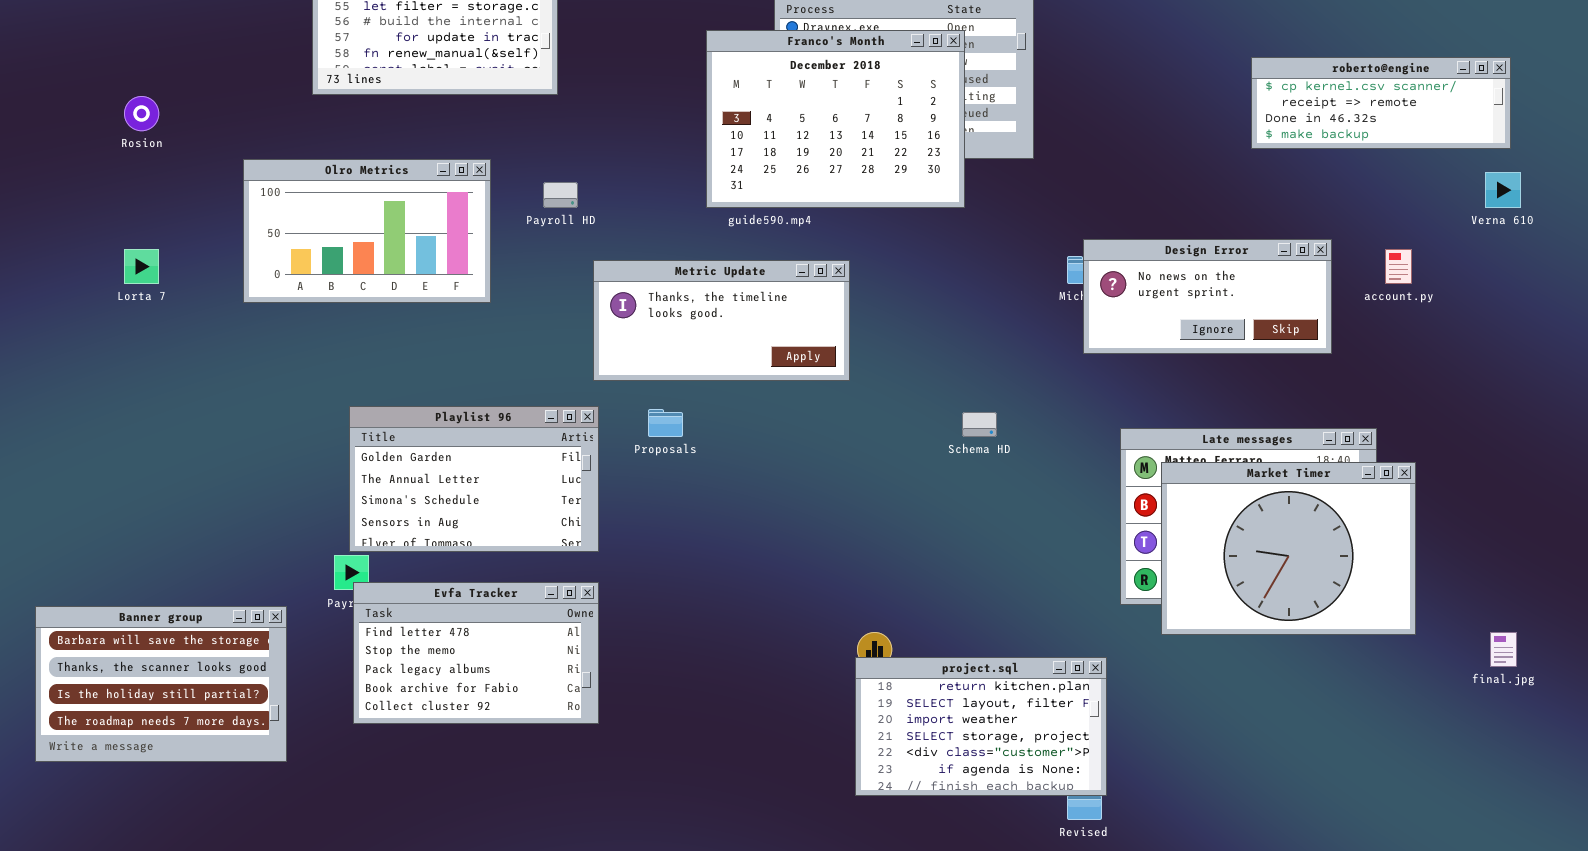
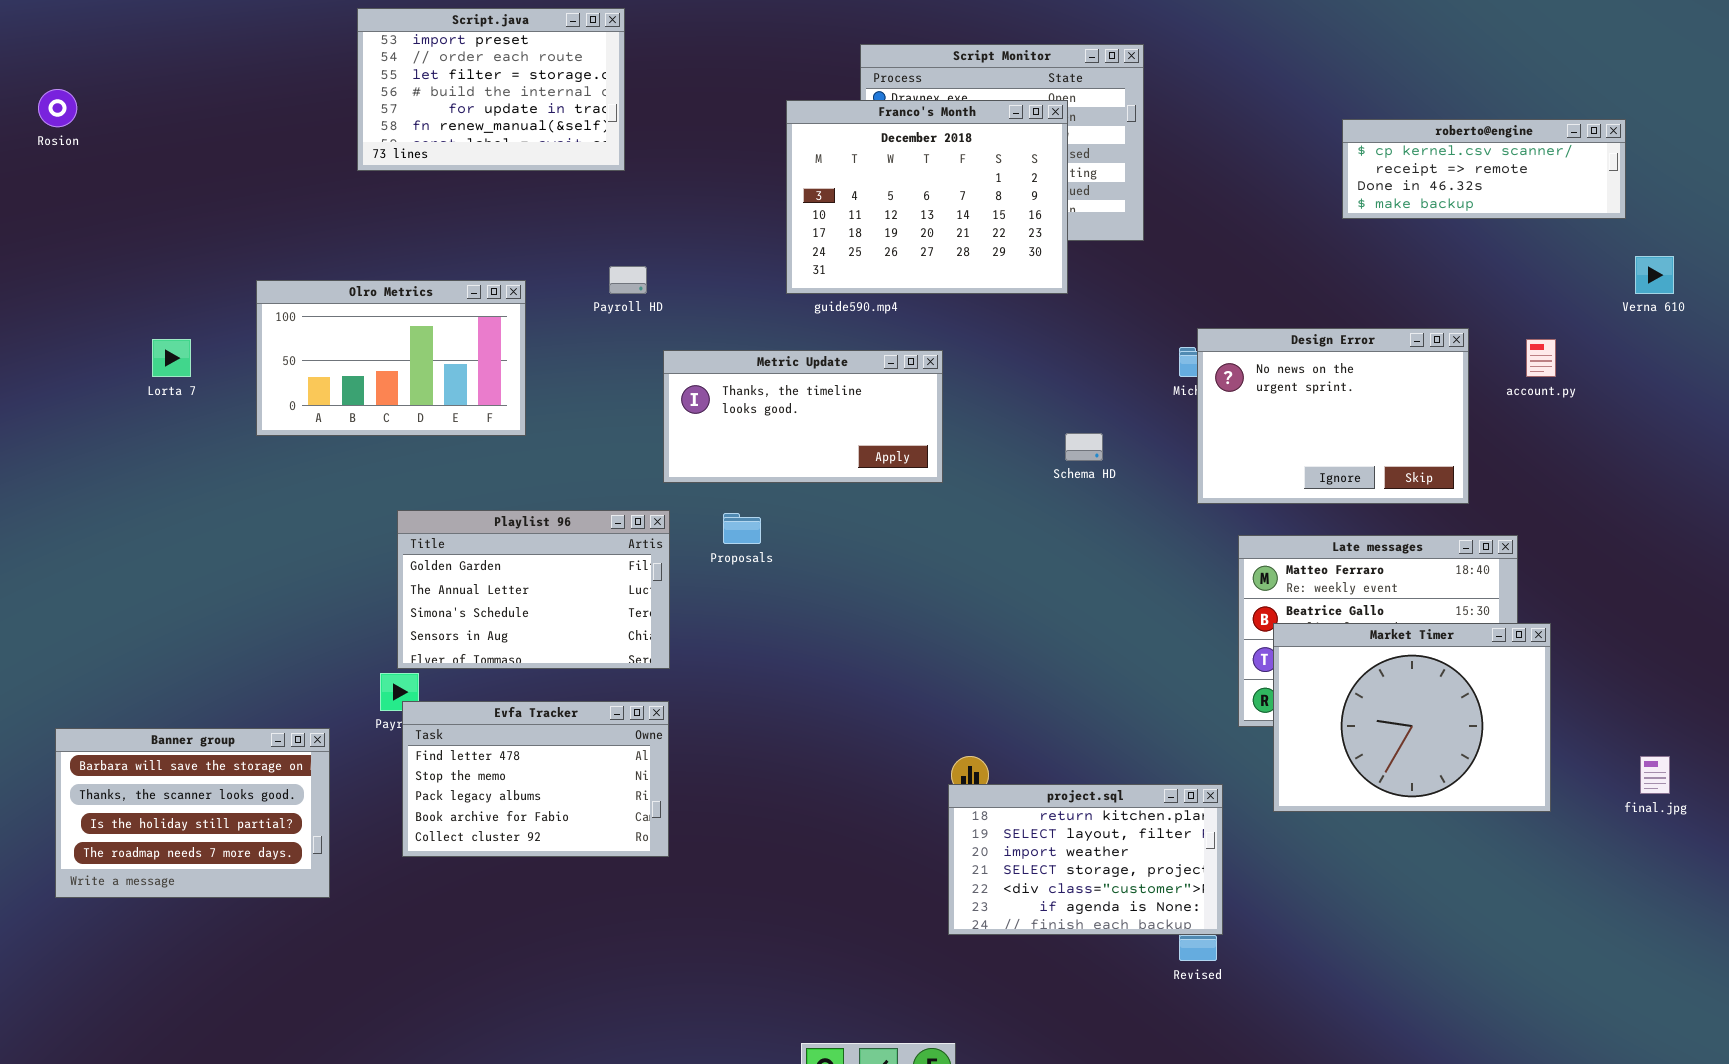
roberto@engine: [1251,57,1511,149] -> [1342,119,1626,219], moved
Rosion: [124,96,159,131] -> [38,89,77,127], moved
Olro Metrics: [243,159,491,303] -> [256,280,526,436], moved
Design Error: [1083,239,1332,354] -> [1197,328,1469,504], resized
Schema HD: [962,412,997,437] -> [1065,433,1103,461], moved
Market Timer: [1161,462,1416,635] -> [1273,623,1551,812], moved

